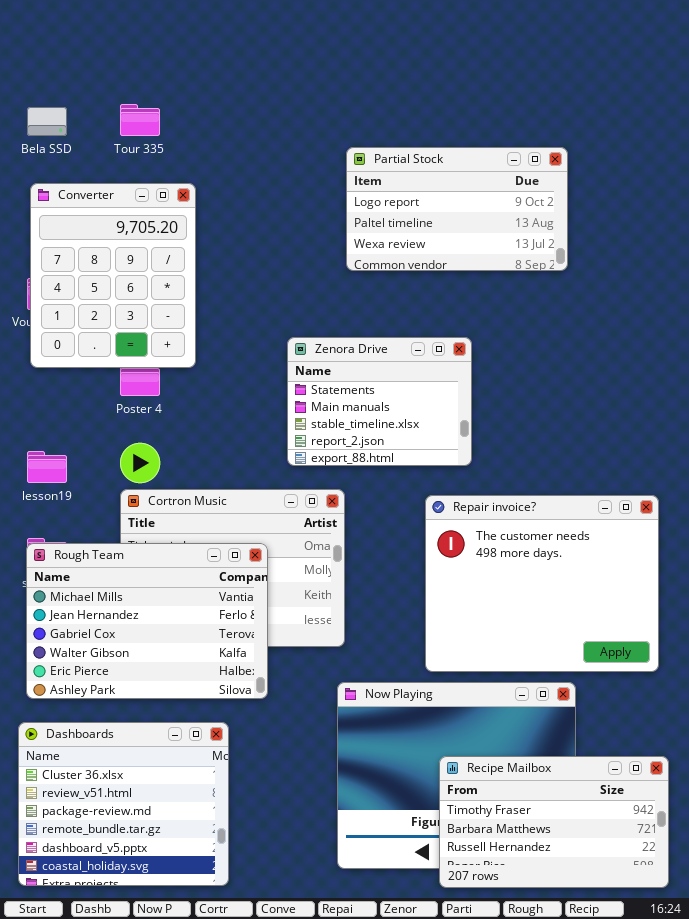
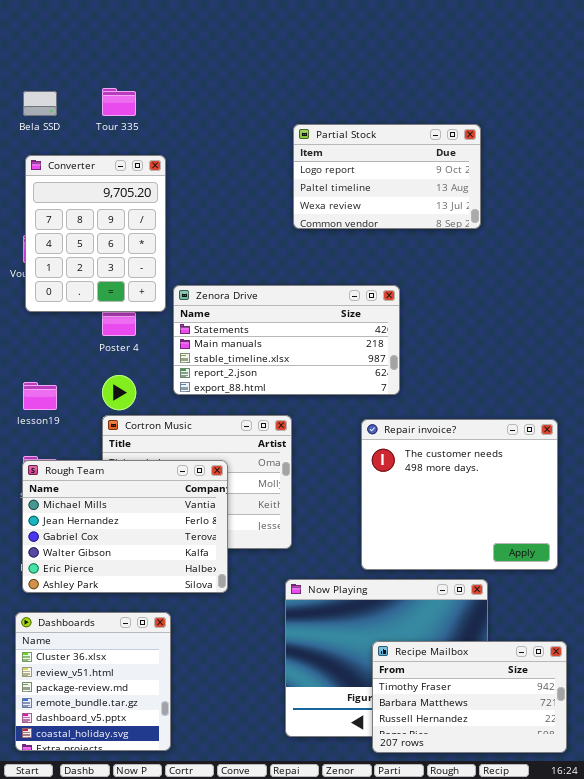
Zenora Drive: [287,337,472,466] -> [173,285,400,395], resized
Dashboards: [18,722,229,886] -> [15,612,171,751], resized

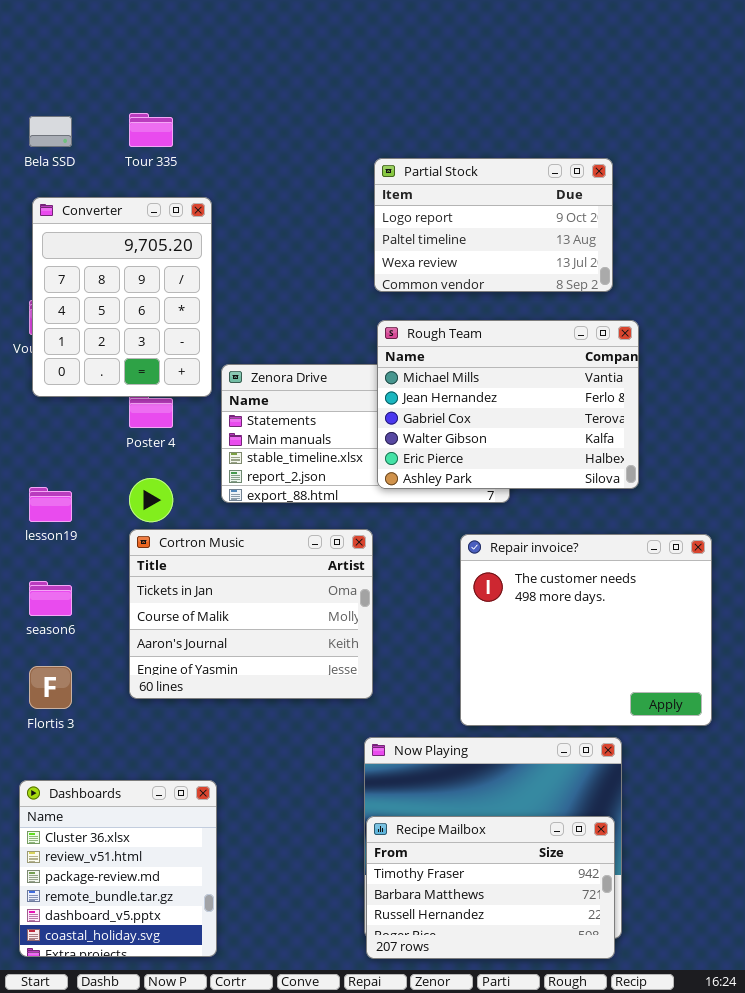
Rough Team: [22,460,228,593] -> [377,320,639,489], moved
Recipe Mailbox: [372,641,567,753] -> [366,816,615,959], moved

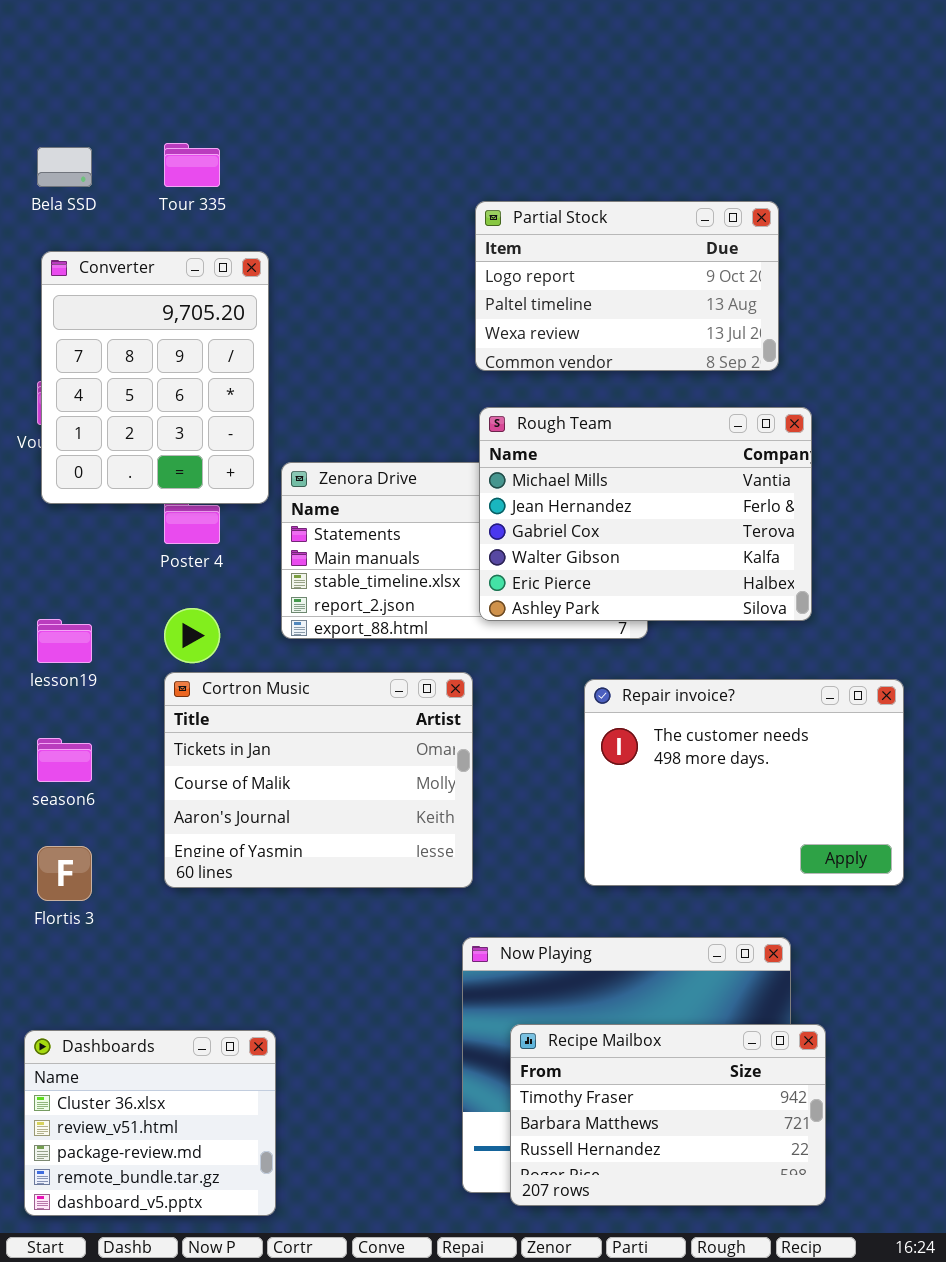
Repair invoice?: [460,534,712,726] -> [584,679,904,886], resized
Dashboards: [19,780,217,957] -> [24,1030,276,1216], resized
Recipe Mailbox: [366,816,615,959] -> [510,1024,826,1206], moved

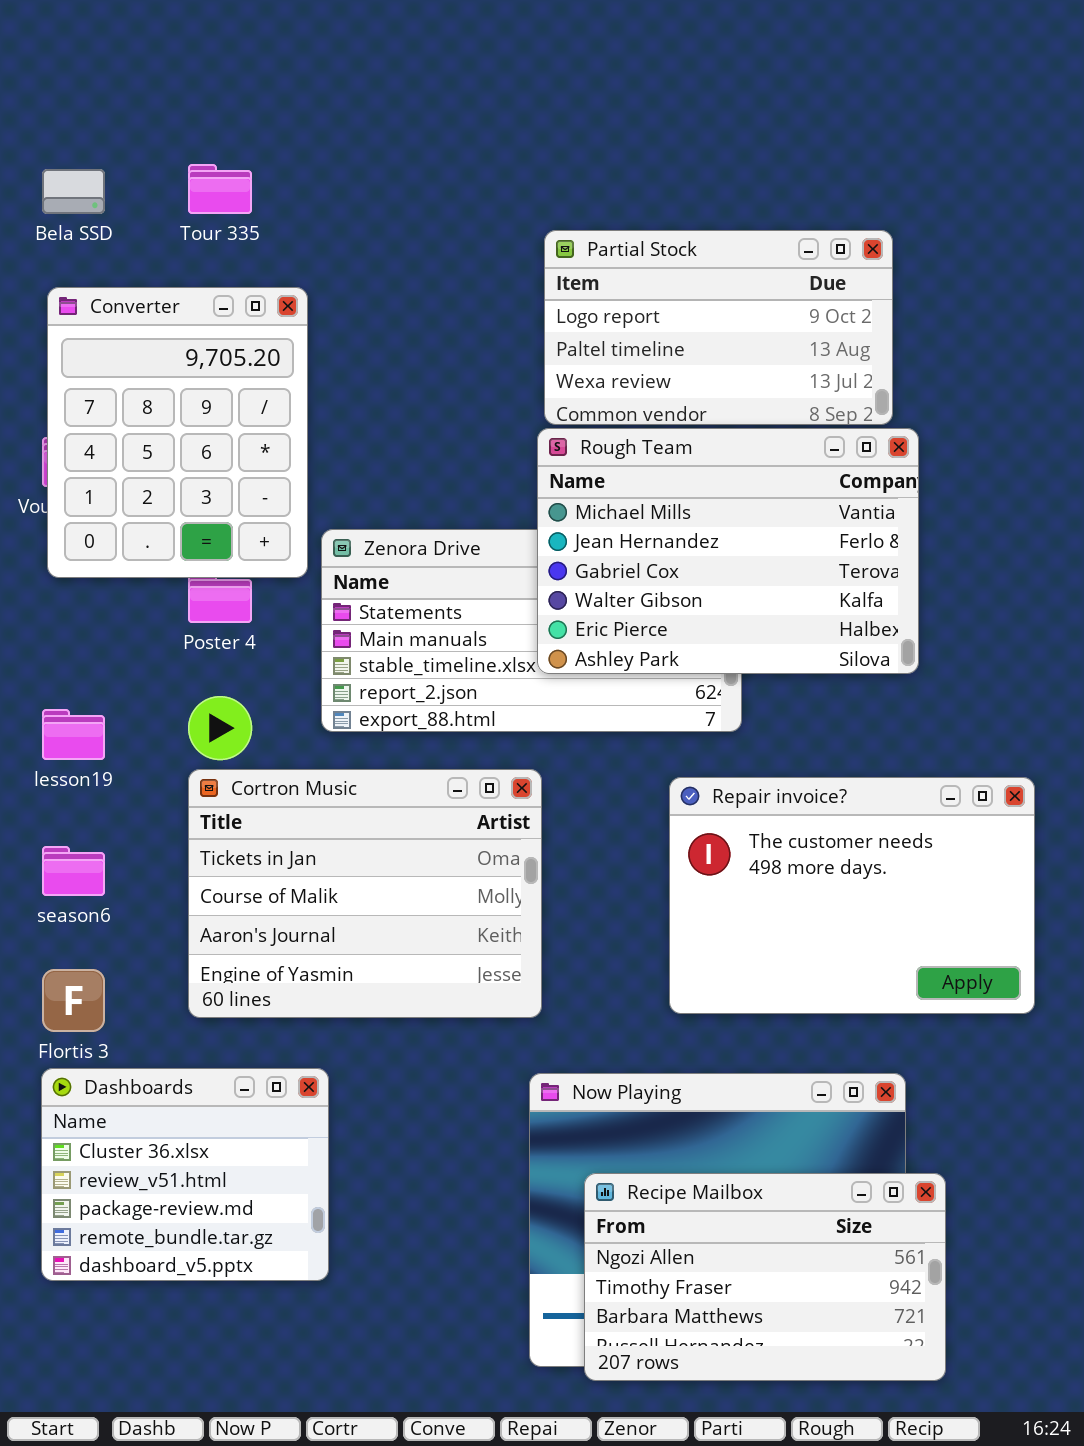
Rough Team: [479,407,812,621] -> [537,428,919,674], moved
Recipe Mailbox: [510,1024,826,1206] -> [584,1173,946,1381], scrolled up 1 row
Dashboards: [24,1030,276,1216] -> [41,1068,329,1281], moved

